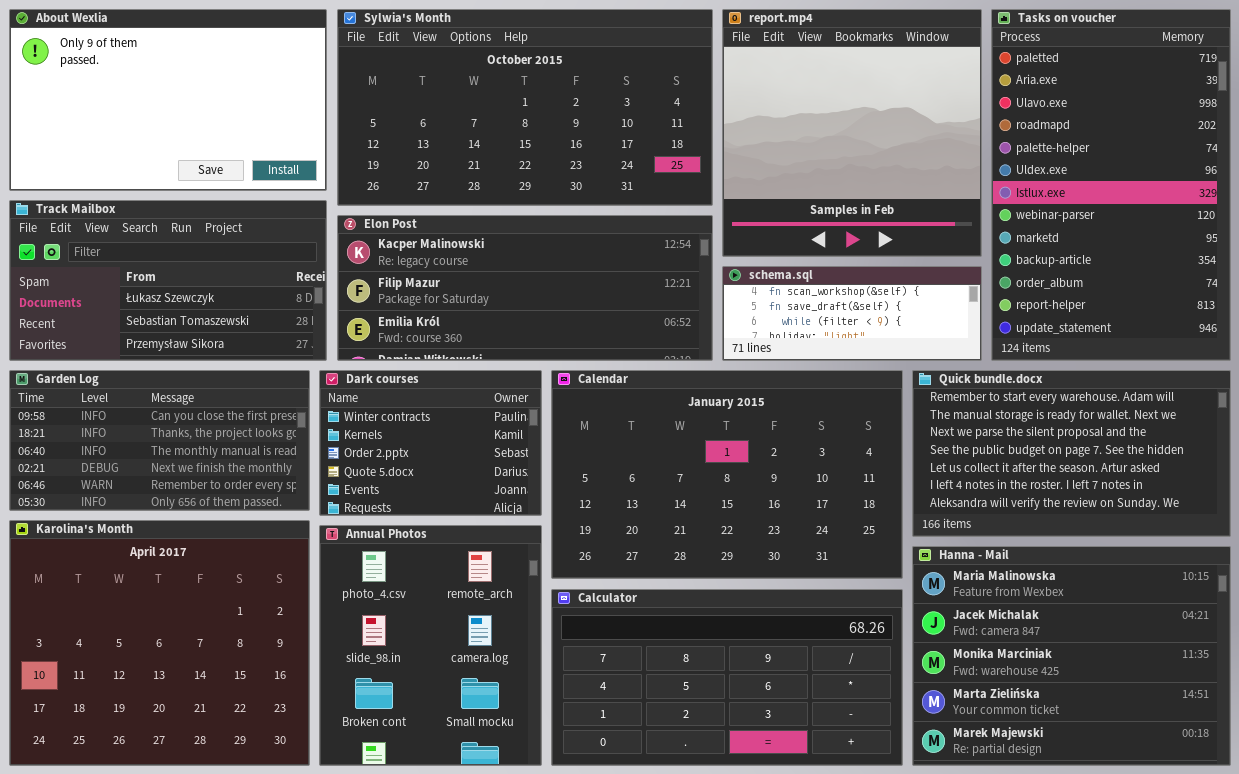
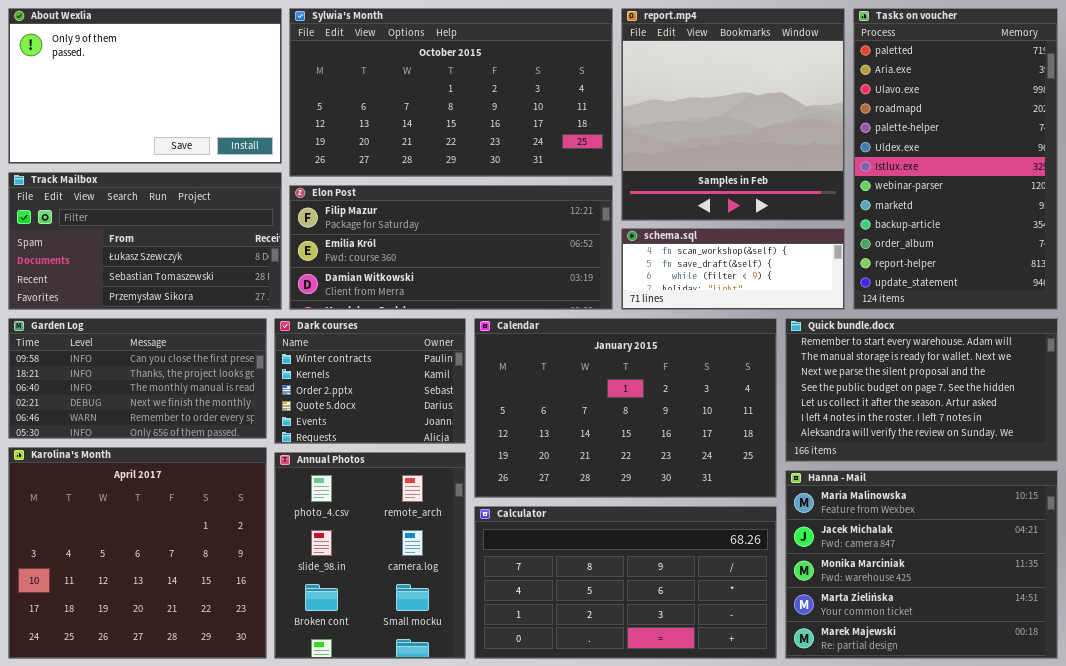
Elon Post: [337,215,713,361] -> [289,185,613,310], scrolled down 1 row

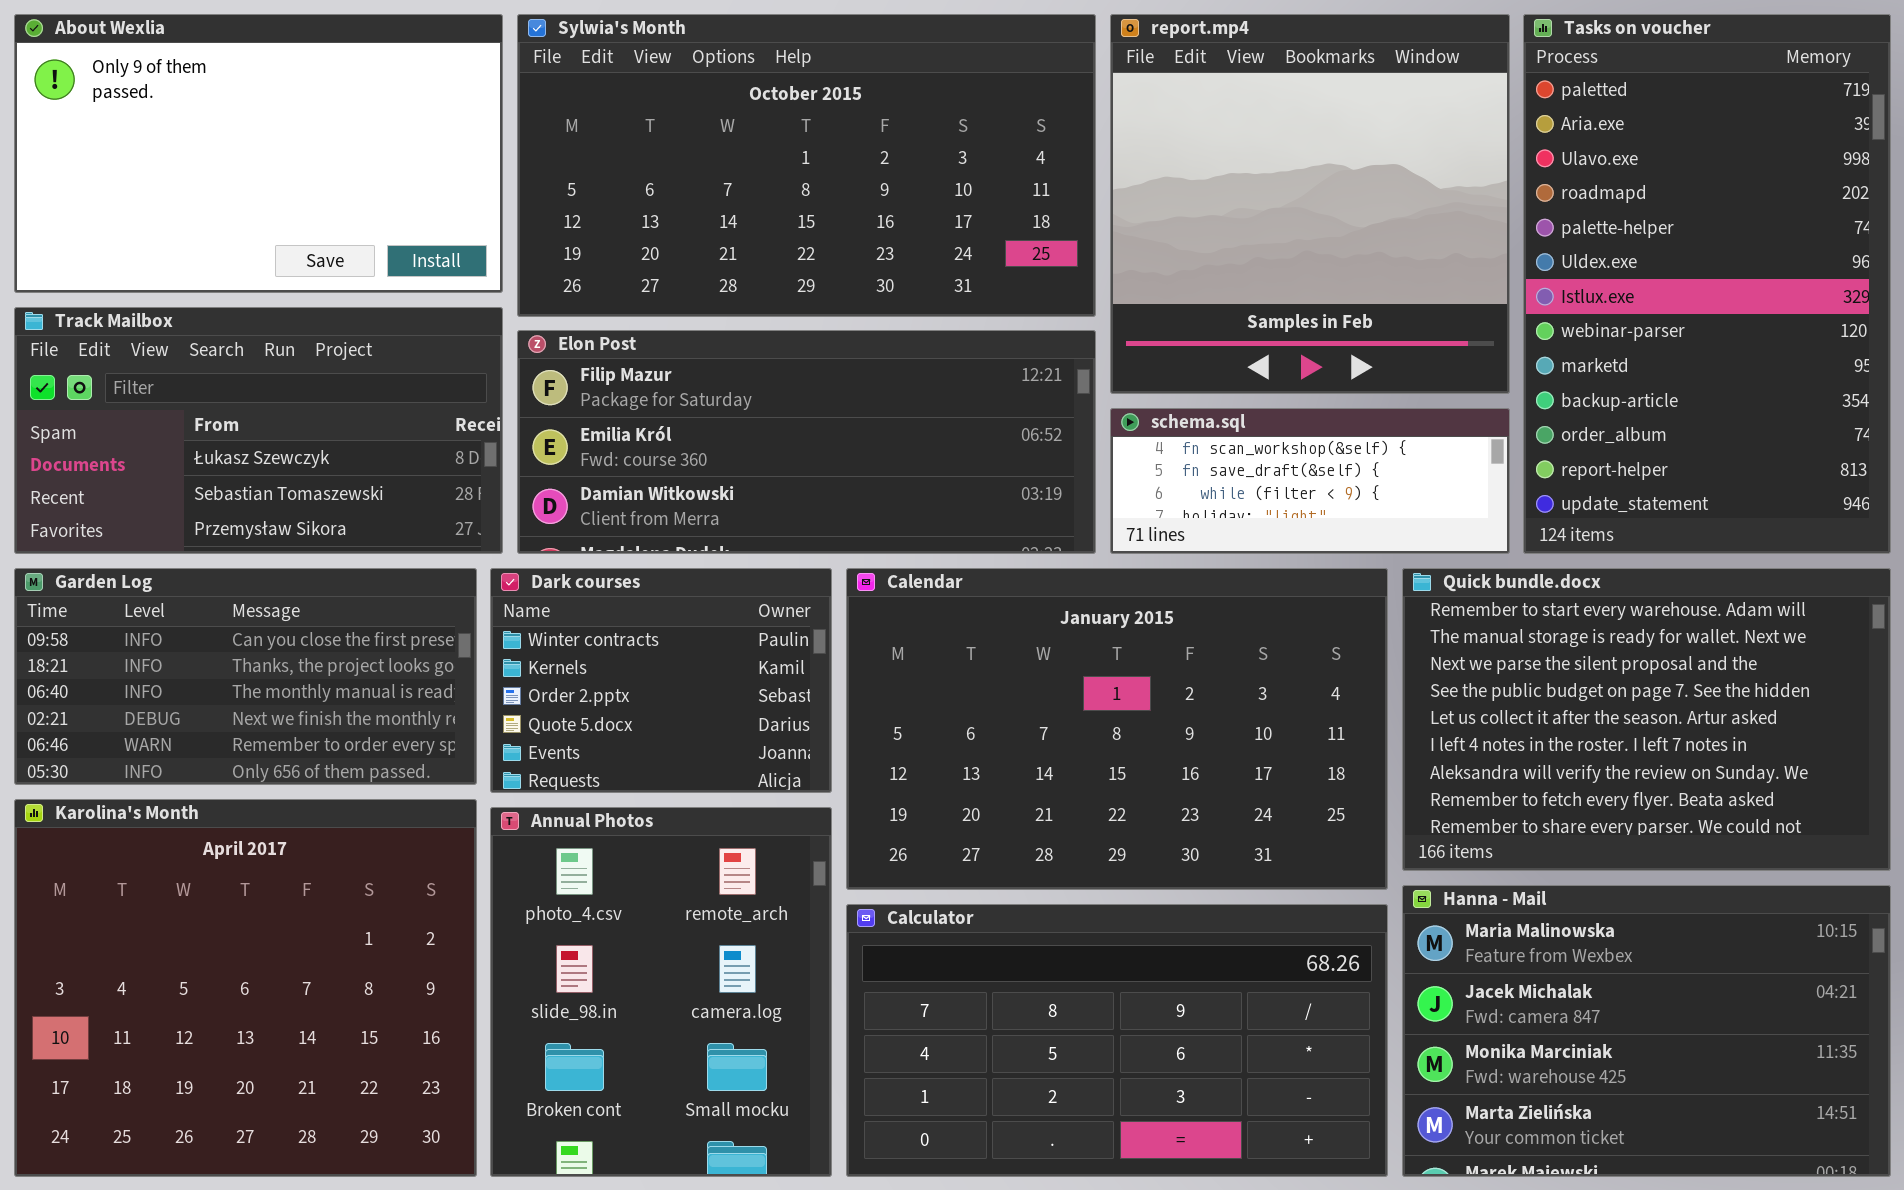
Quick bundle.docx: [785,318,1058,462] -> [1402,568,1891,871], resized
Hanna - Mail: [785,470,1058,659] -> [1402,885,1891,1177], resized

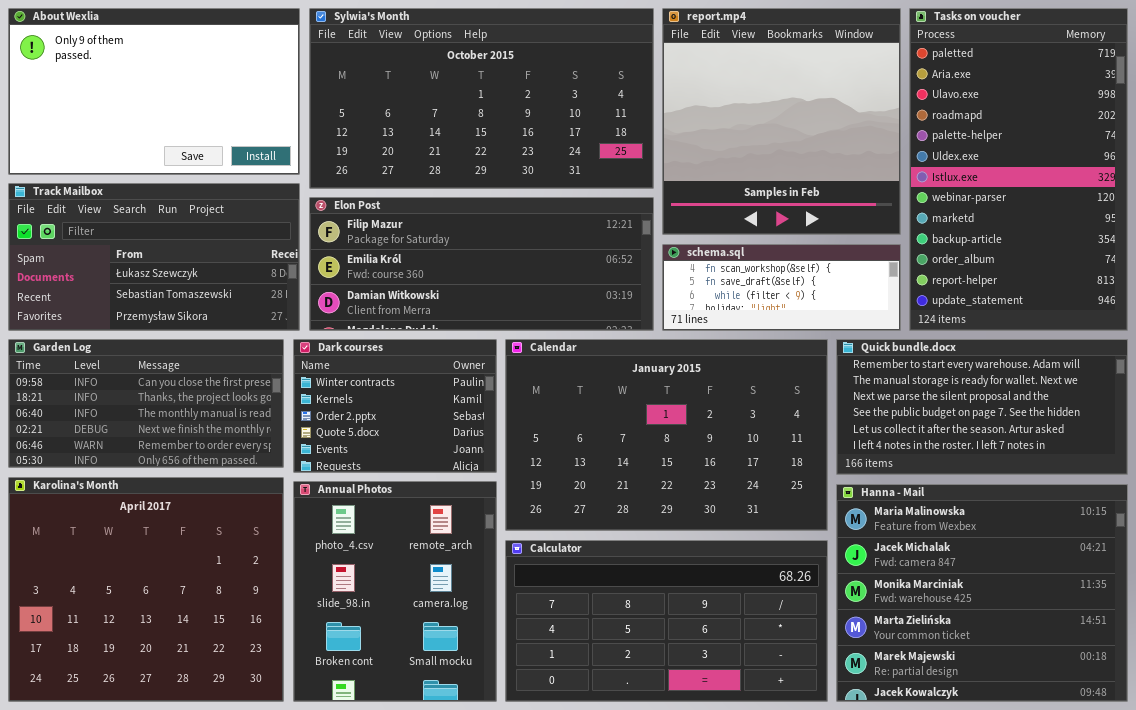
Quick bundle.docx: [1402,568,1891,871] -> [836,339,1128,475], resized
Hanna - Mail: [1402,885,1891,1177] -> [836,484,1128,702], resized

